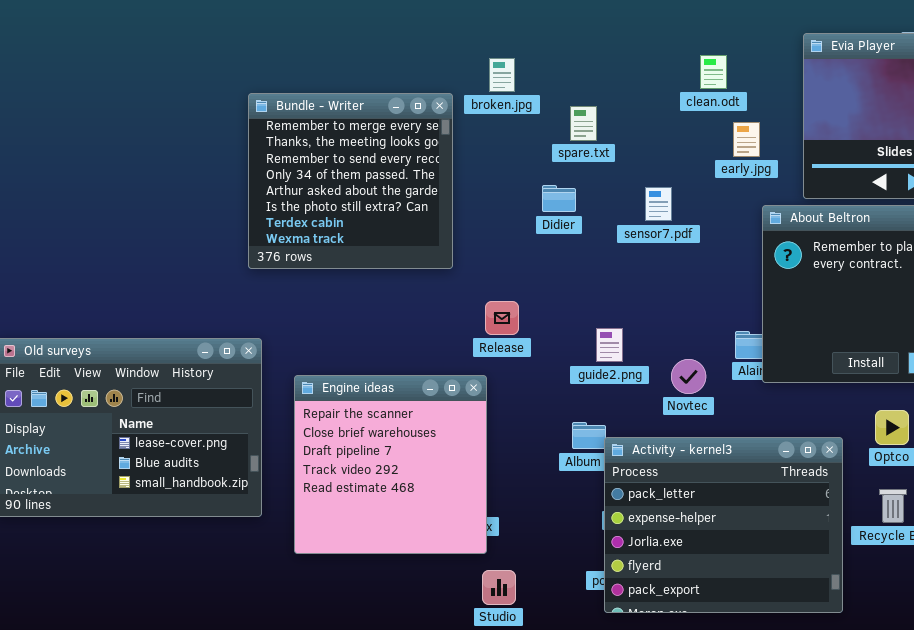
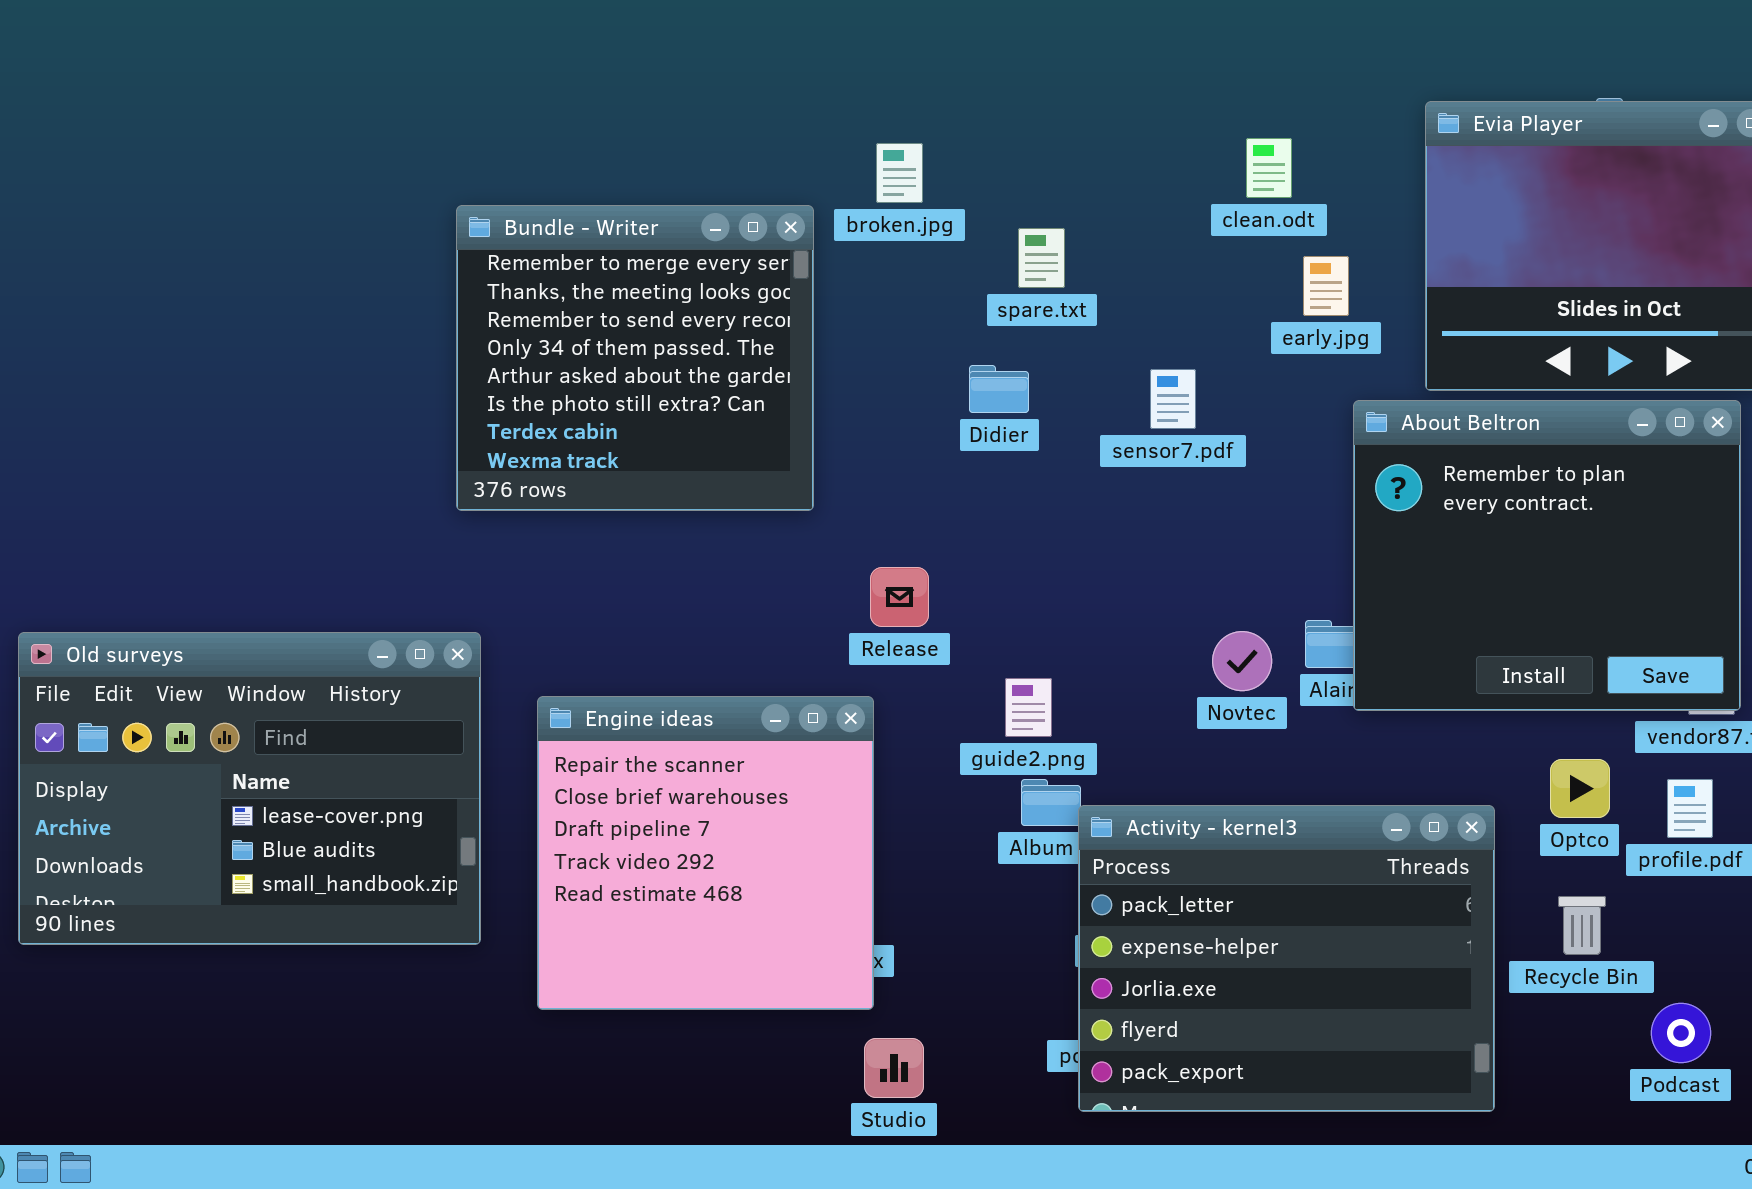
guide2.png: [596,328,623,362] -> [1005,678,1052,737], moved
Novtec: [671,359,706,394] -> [1212,631,1272,691], moved

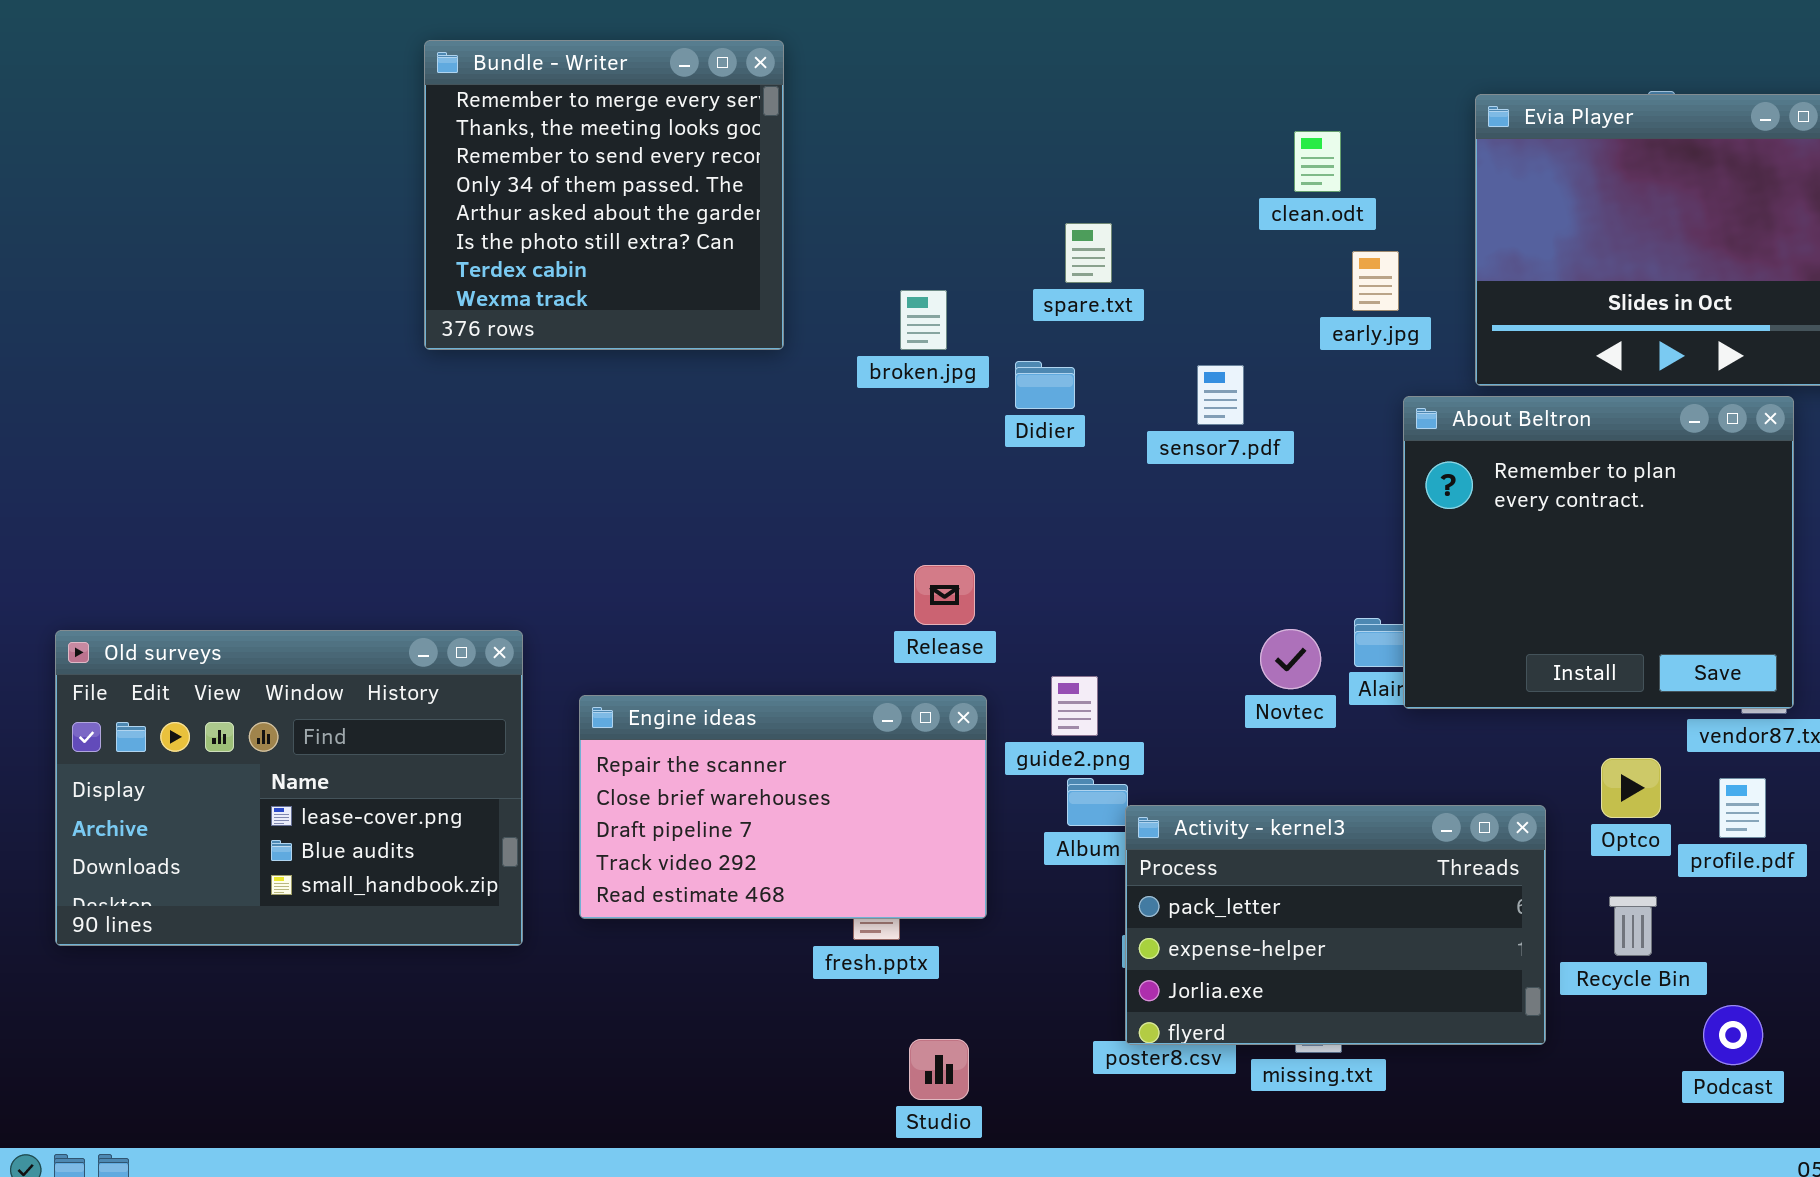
broken.jpg: [876,143,923,203] -> [900,290,947,350], moved
Bundle - Writer: [456,205,814,511] -> [424,40,784,350], moved
Engine ideas: [537,696,874,1010] -> [579,695,987,919], resized
Activity - kernel3: [1078,805,1495,1112] -> [1125,805,1546,1045], resized

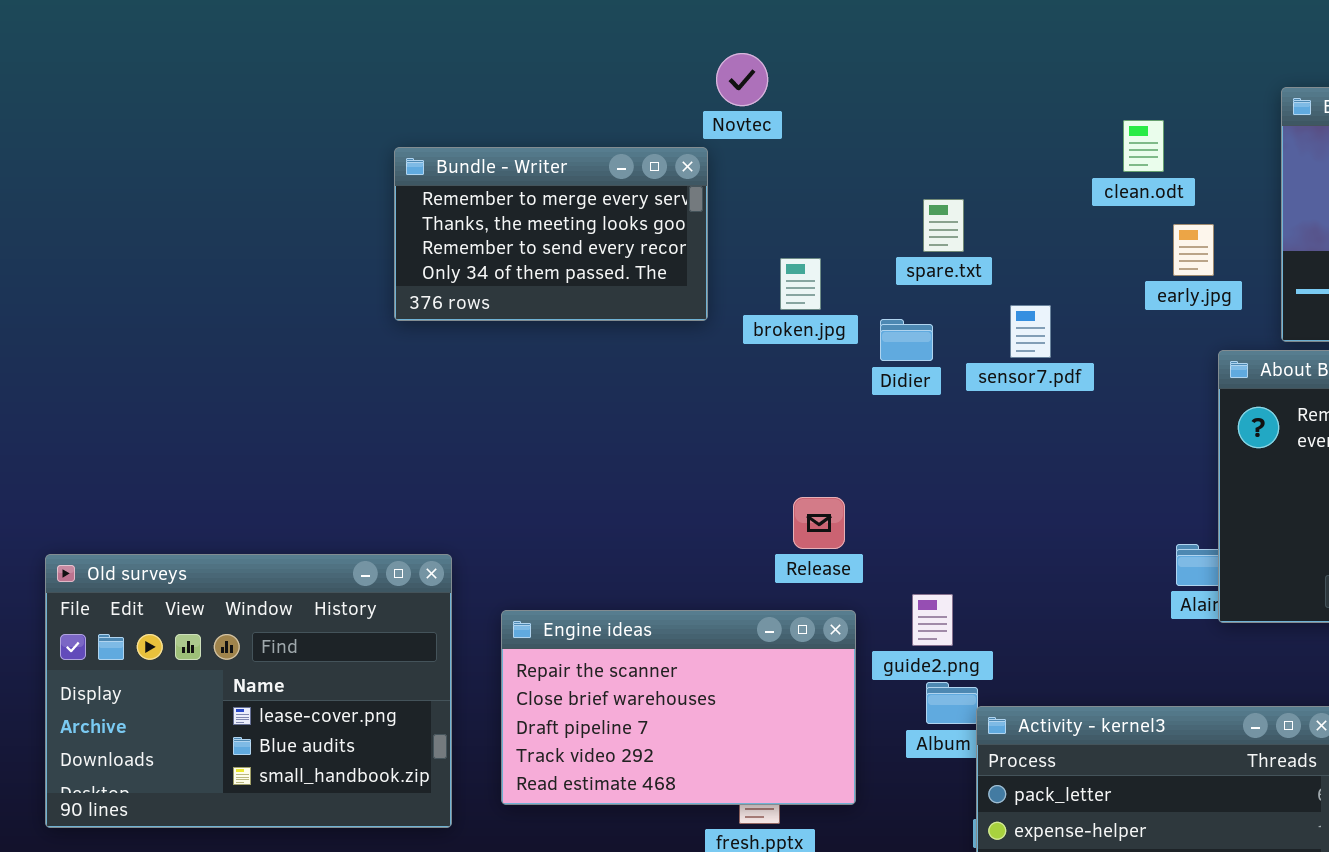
Bundle - Writer: [424,40,784,350] -> [394,147,708,321], moved, resized
sensor7.pdf: [1197,365,1244,425] -> [1010,305,1051,358], moved
Novtec: [1260,629,1321,689] -> [716,53,768,106], moved

